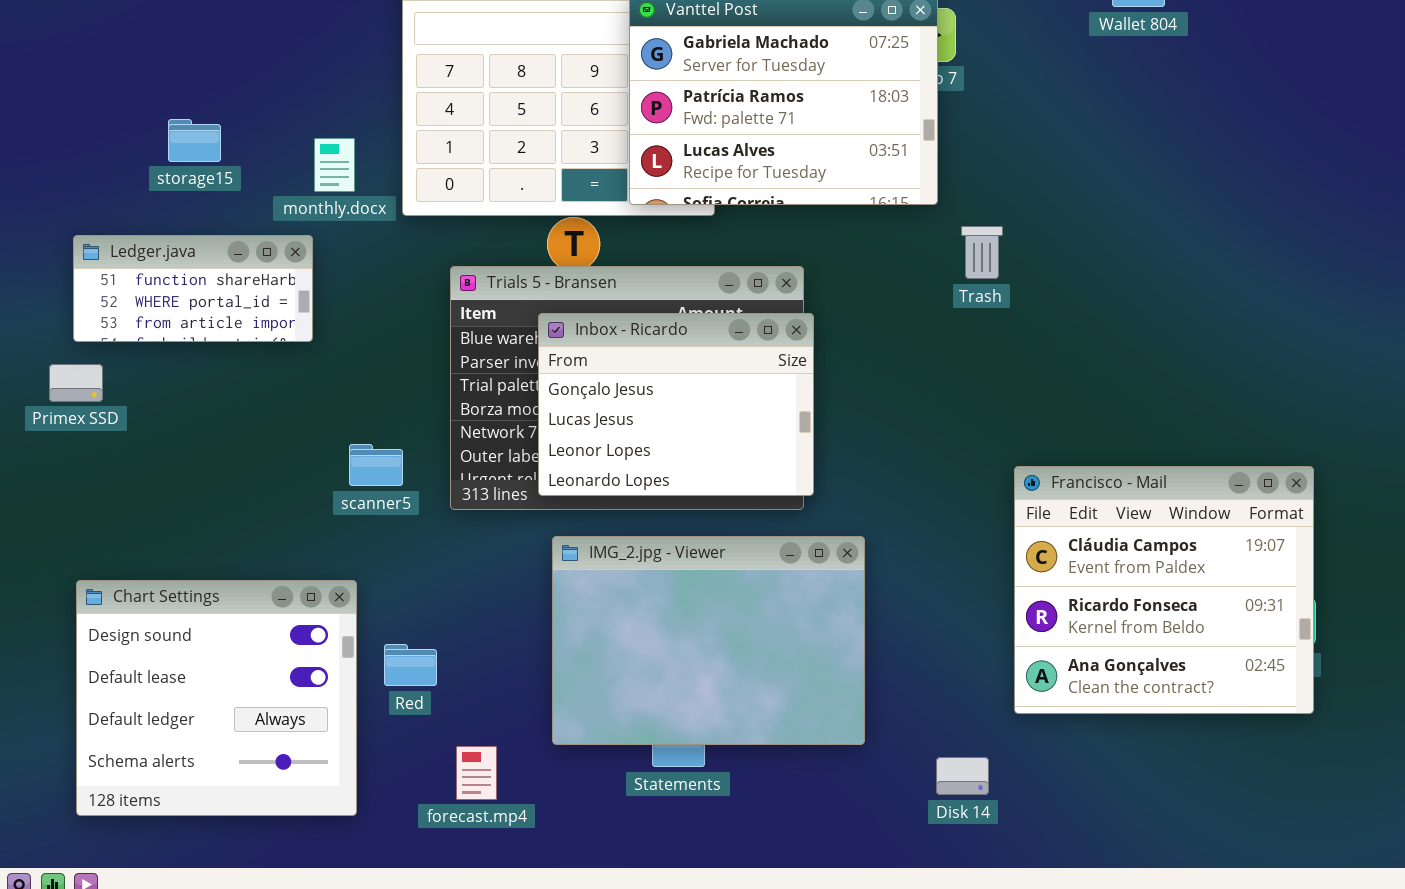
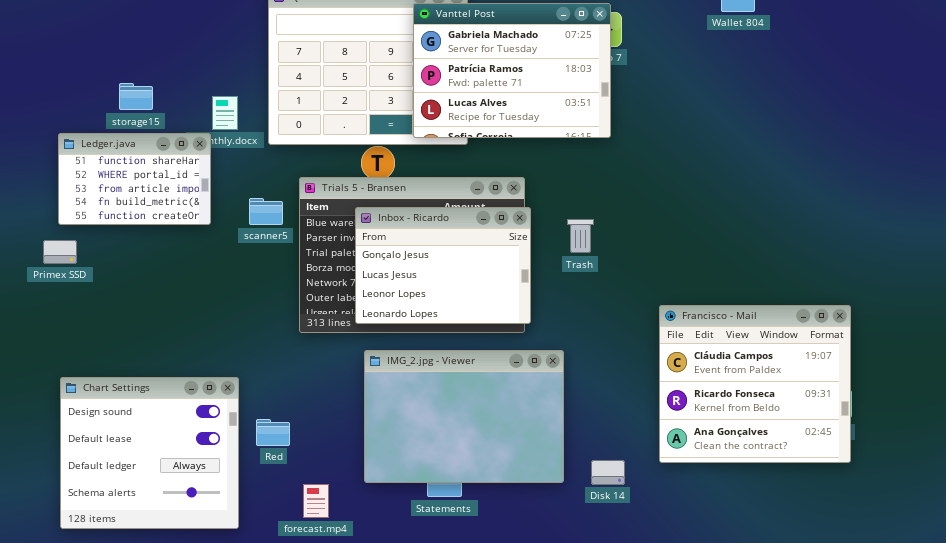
Trash: [961,226,1003,279] -> [567,219,594,253], moved
Ledger.java: [73,235,313,342] -> [58,133,211,225], resized
scanner5: [349,444,403,486] -> [249,198,283,225], moved
Disk 14: [936,757,989,795] -> [591,460,625,485], moved

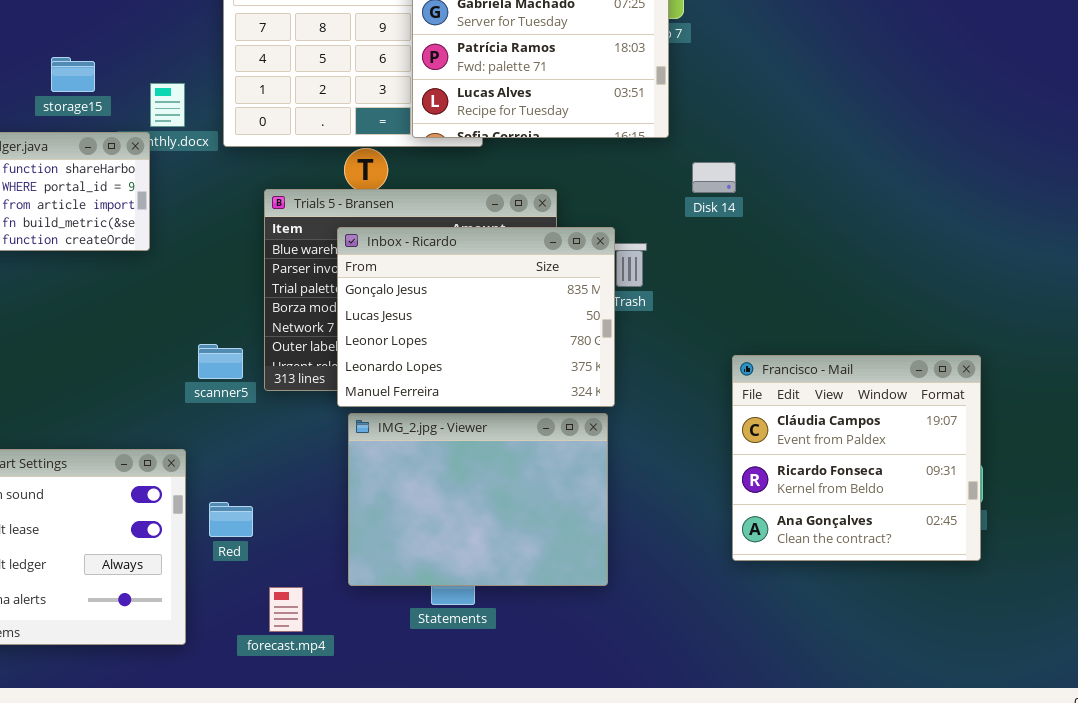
storage15: [119,83,153,110] -> [51,57,95,92], moved
scanner5: [249,198,283,225] -> [198,344,243,379], moved
Inbox - Ricardo: [355,207,531,324] -> [337,227,615,407], resized
Disk 14: [591,460,625,485] -> [692,162,736,193], moved

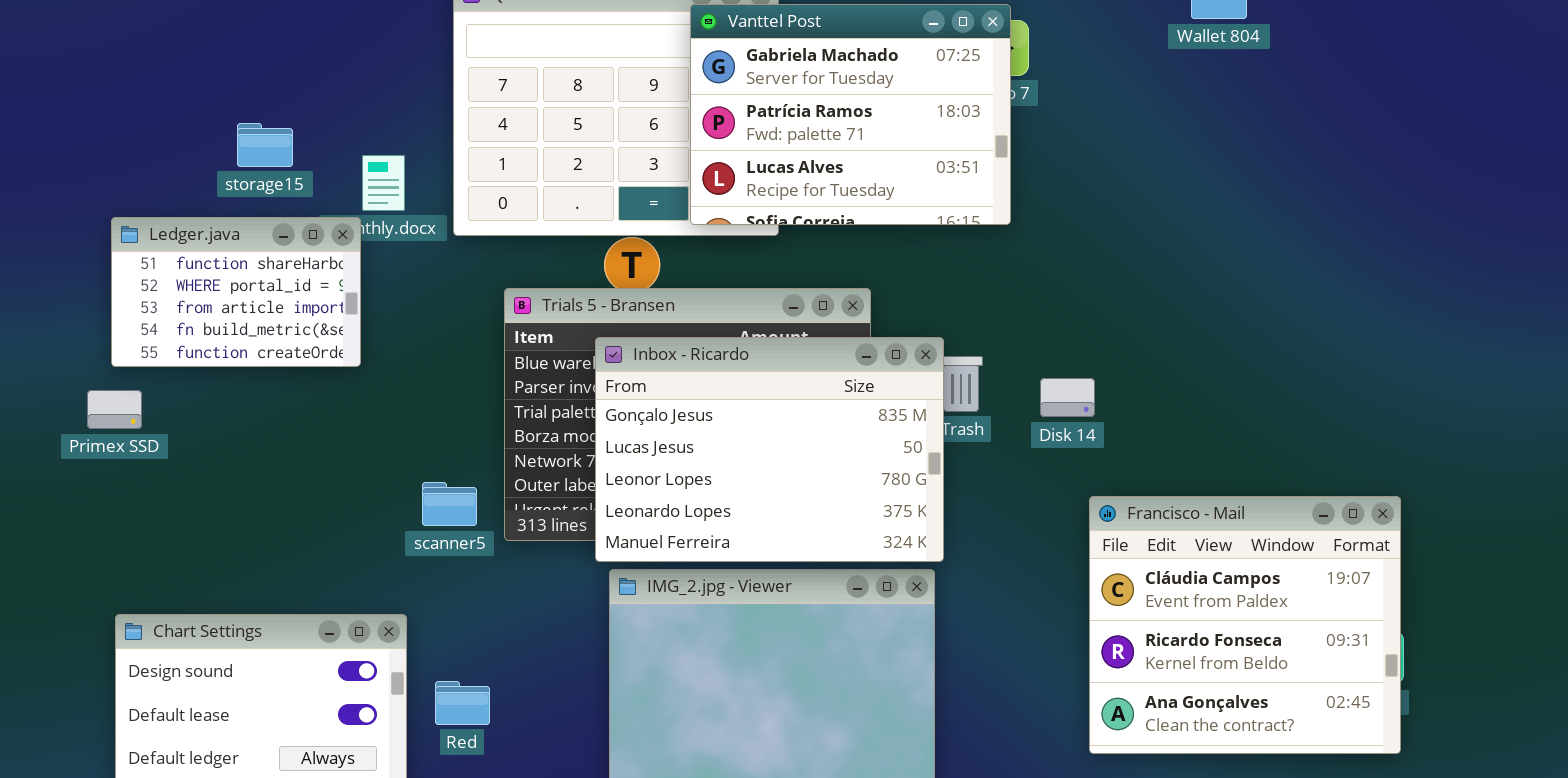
Disk 14: [692,162,736,193] -> [1040,378,1095,417], moved

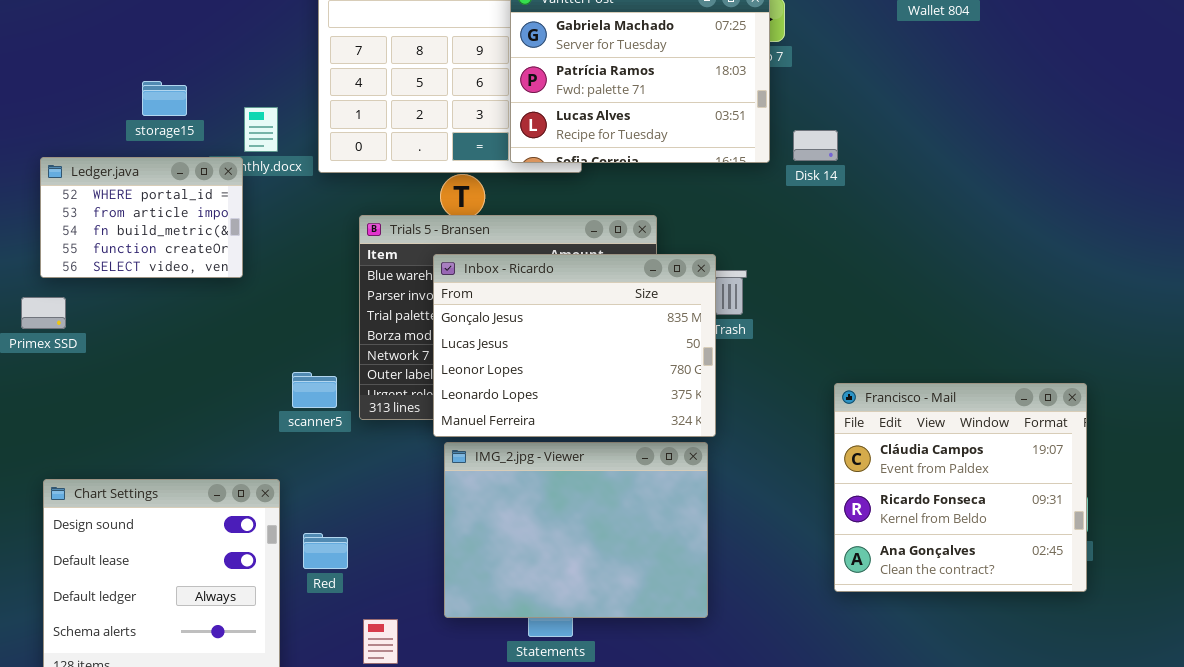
Ledger.java: [111,217,361,367] -> [40,157,243,278], scrolled down 1 row
Disk 14: [1040,378,1095,417] -> [793,130,838,161], moved

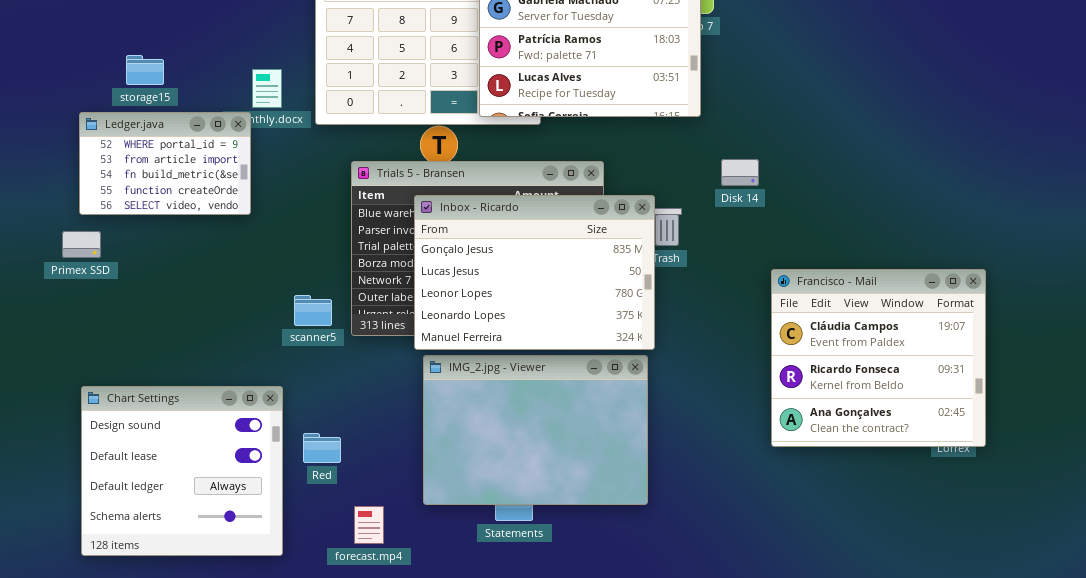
storage15: [142,81,187,116] -> [126,55,164,85], moved
Disk 14: [793,130,838,161] -> [721,159,759,186], moved
Francisco - Mail: [834,383,1087,592] -> [771,269,986,447], moved

